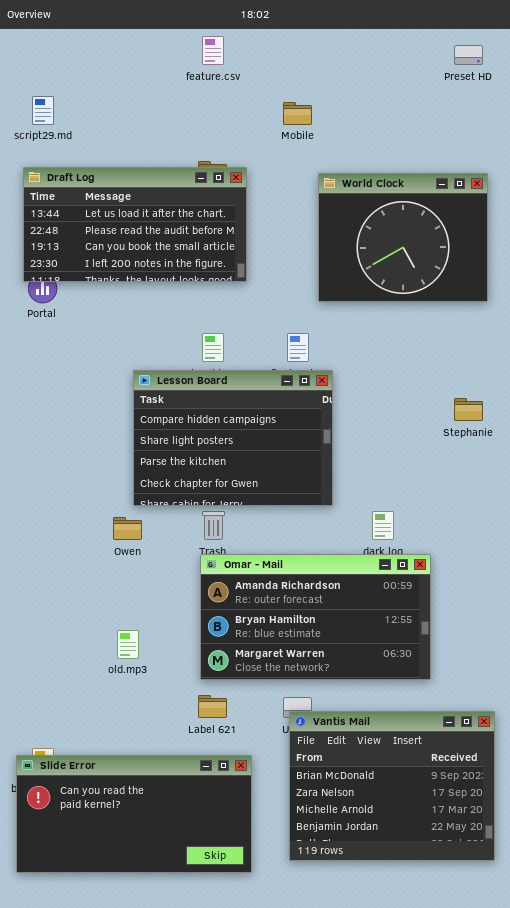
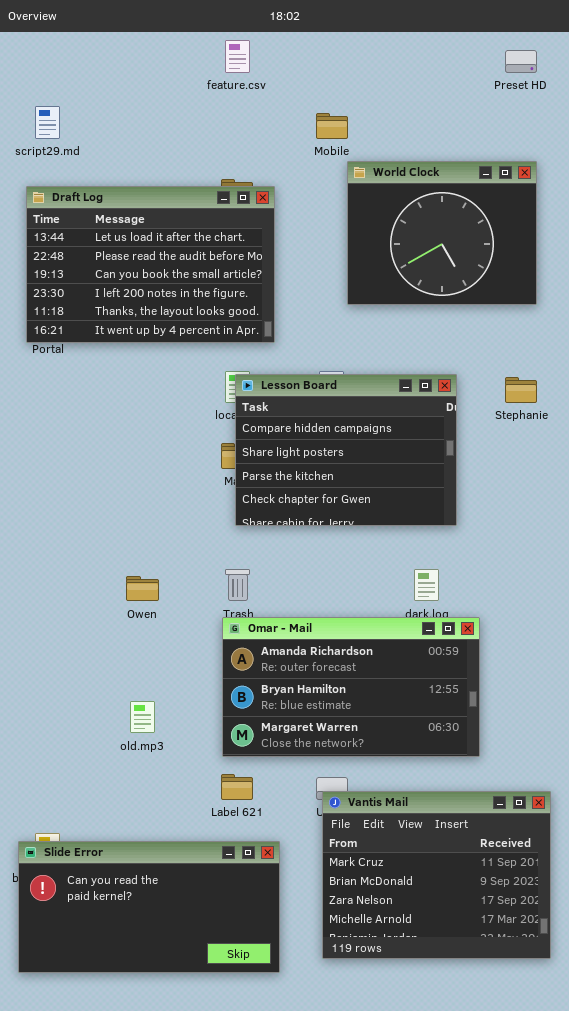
Draft Log: [23,167,247,282] -> [26,186,275,343], resized
World Clock: [318,173,488,302] -> [347,161,537,305], moved
Lesson Board: [133,370,333,506] -> [235,374,457,526], moved
Stephanie: [454,398,483,421] -> [505,377,537,403], moved
Vantis Mail: [289,711,495,861] -> [322,791,551,959], scrolled up 1 row

